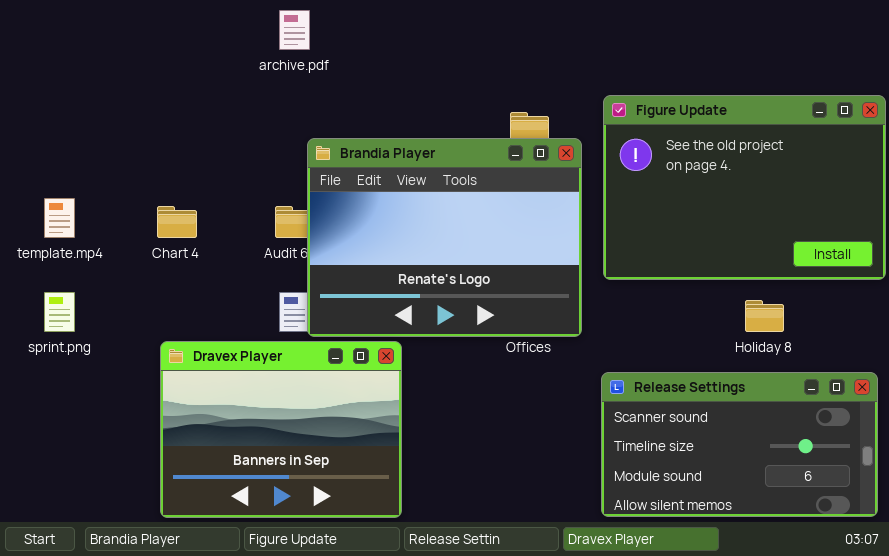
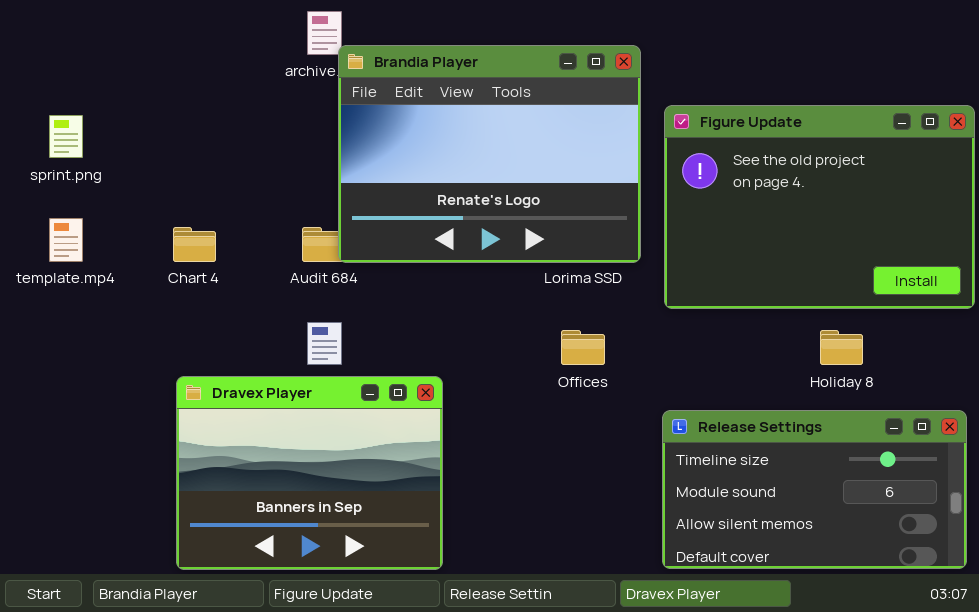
Brandia Player: [307,138,582,337] -> [338,45,641,263], moved
sprint.png: [44,292,75,332] -> [49,115,83,158], moved
Release Settings: [601,372,878,517] -> [662,410,967,569], scrolled down 1 row

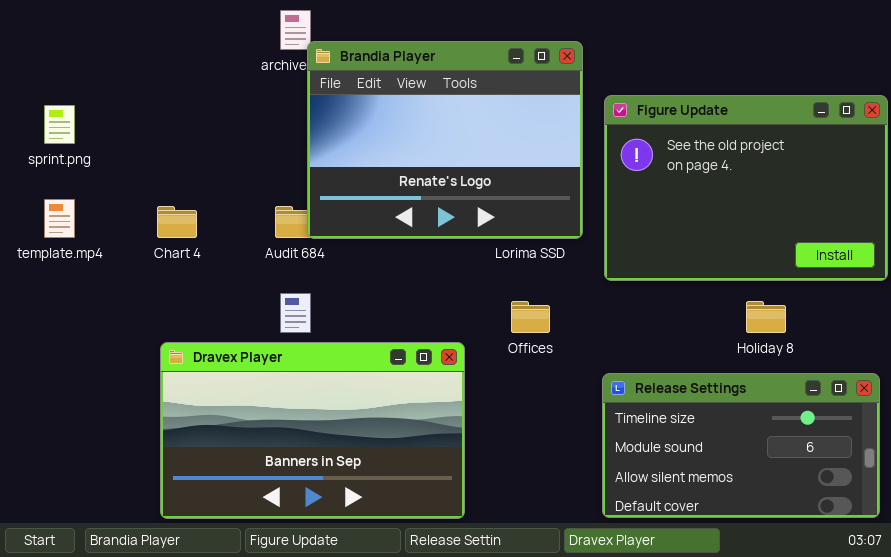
Dravex Player: [176,376,443,570] -> [160,342,465,519], resized

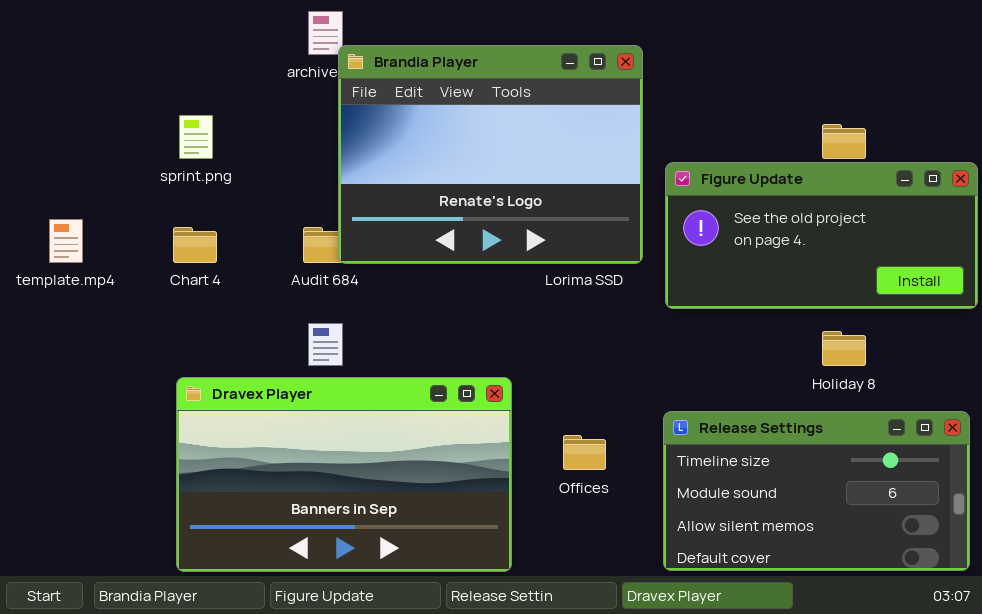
Figure Update: [604,95,888,281] -> [665,162,978,309], resized
sprint.png: [44,105,75,144] -> [179,115,213,159], moved
Offices: [511,301,550,333] -> [563,435,606,470], moved

